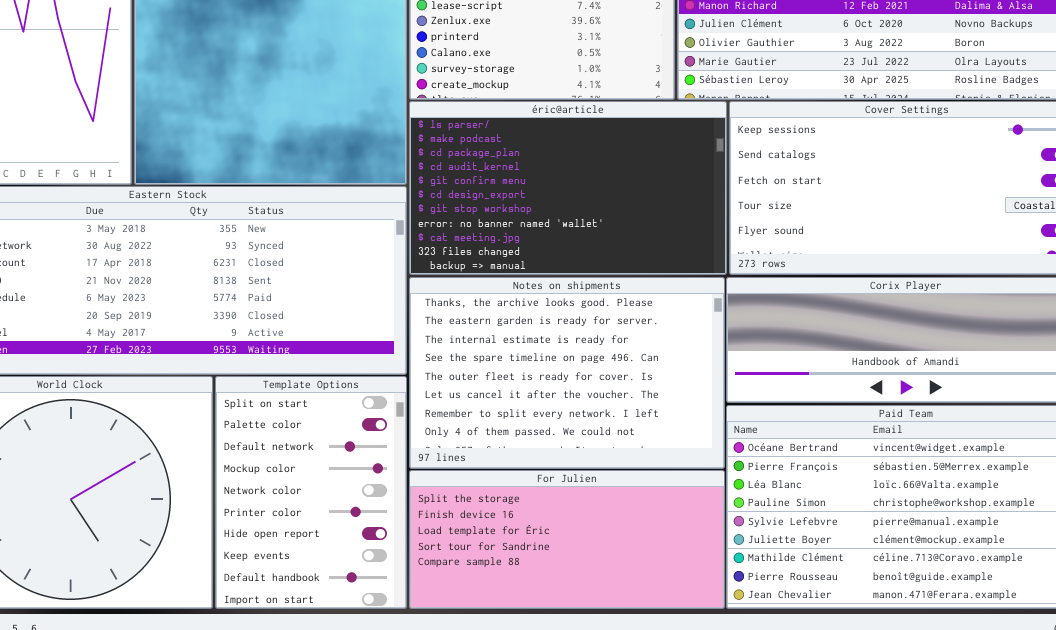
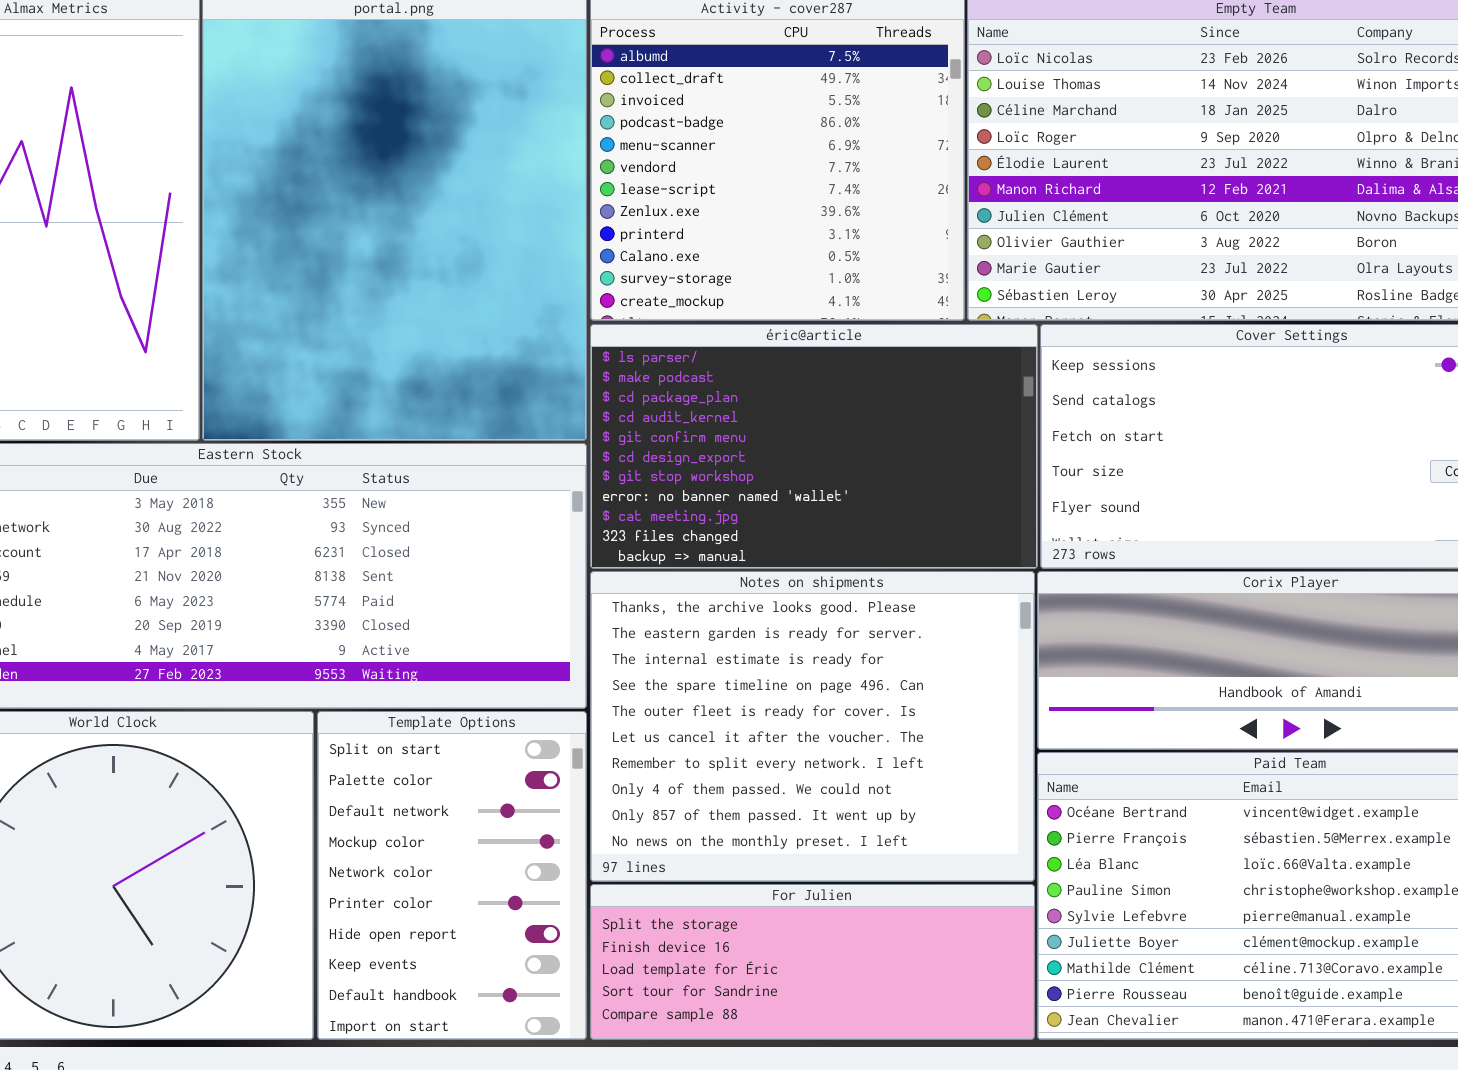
Notes on shipments: [409,277,725,469] -> [590,571,1035,882], resized
For Julien: [409,470,725,609] -> [590,884,1035,1040], resized

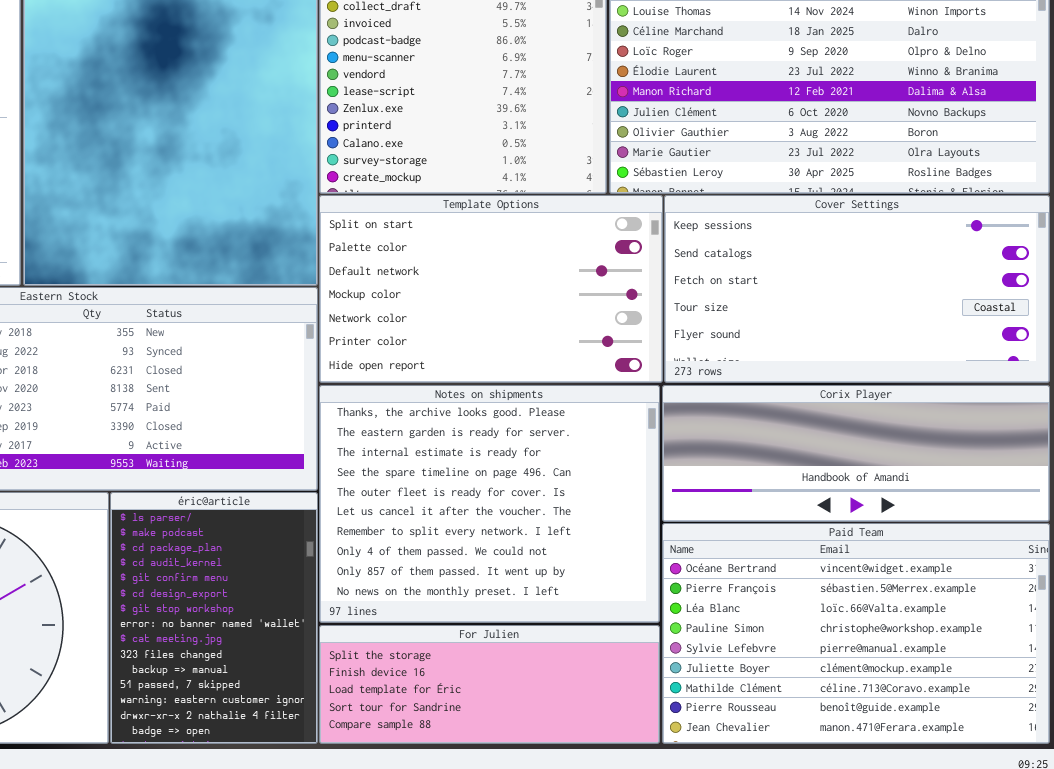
éric@article: [590,324,1038,569] -> [110,492,318,744], moved, resized
Template Options: [317,711,587,1040] -> [319,195,663,383], moved, resized

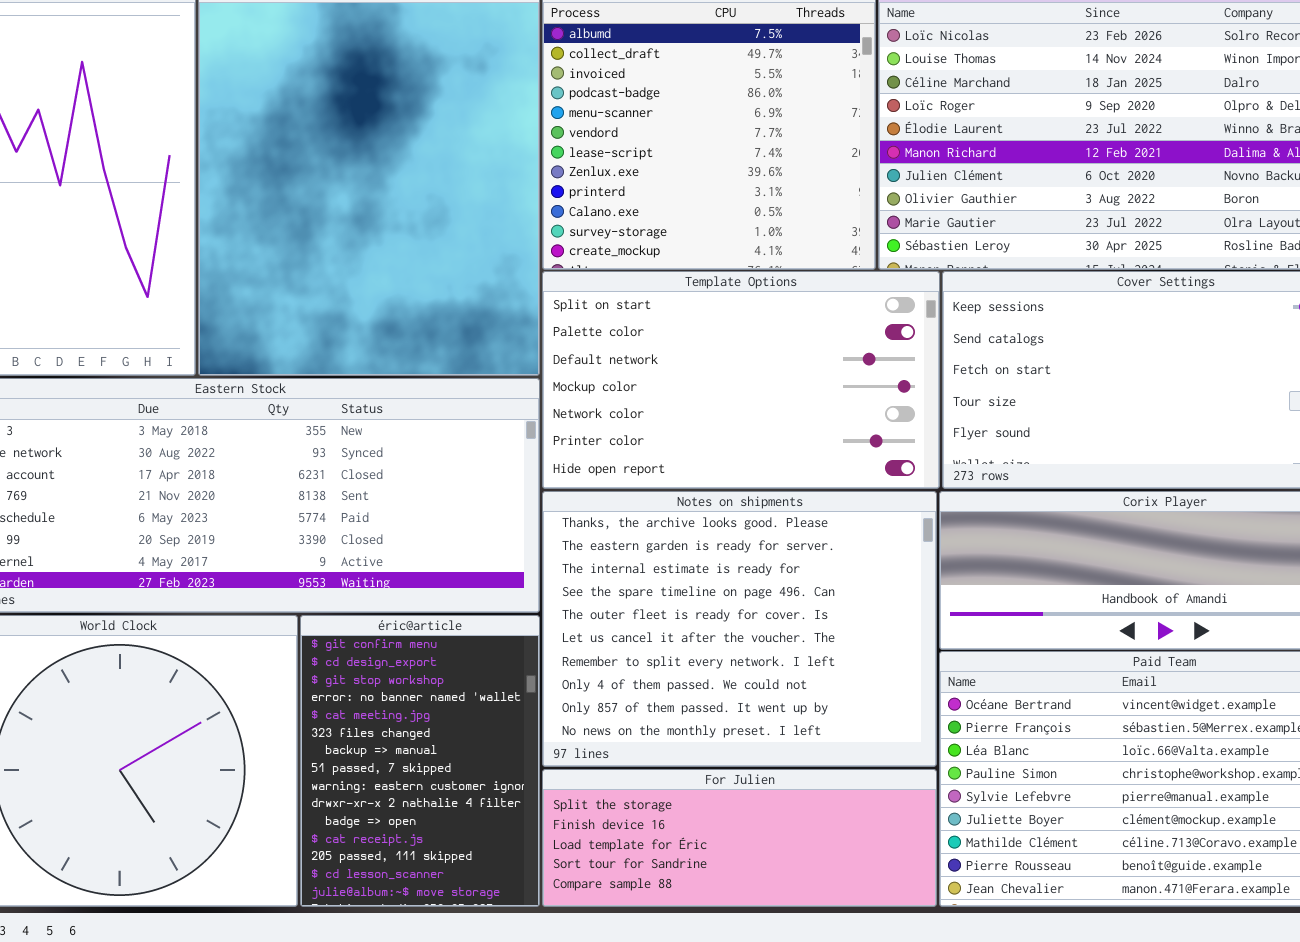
éric@article: [110,492,318,744] -> [300,615,540,907], scrolled down 4 rows

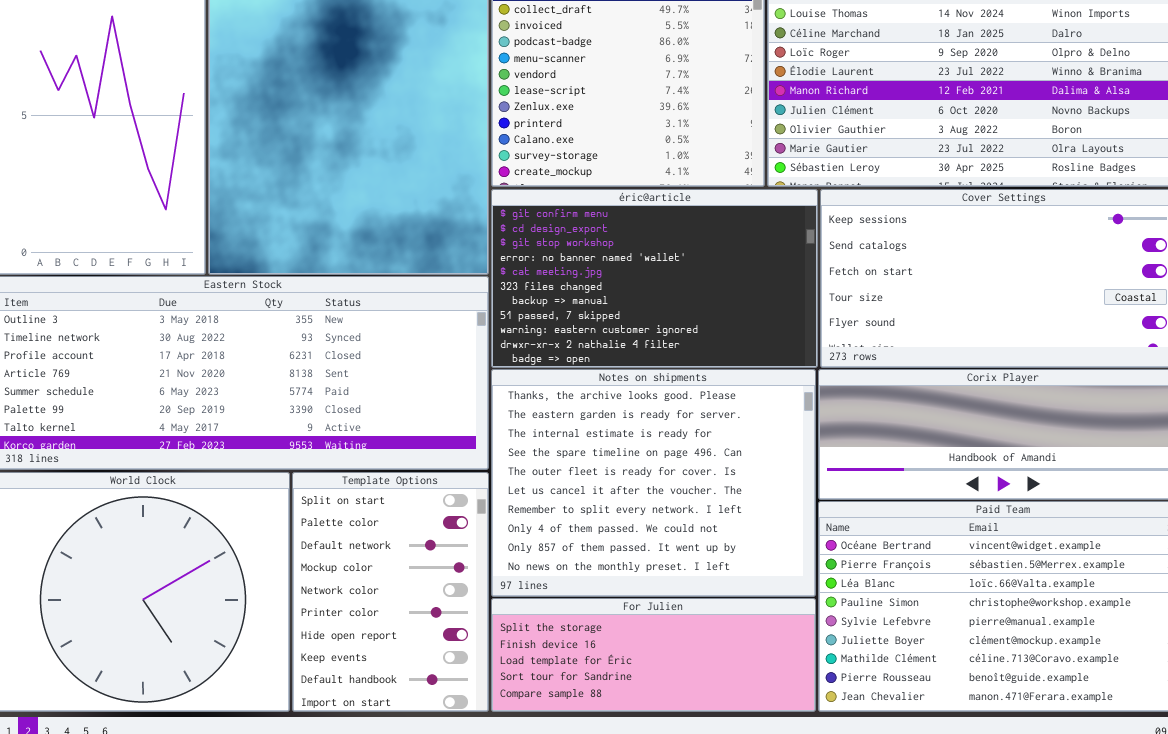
Template Options: [542,271,940,489] -> [292,472,489,712], moved, resized
éric@article: [300,615,540,907] -> [491,189,818,368], moved, resized

